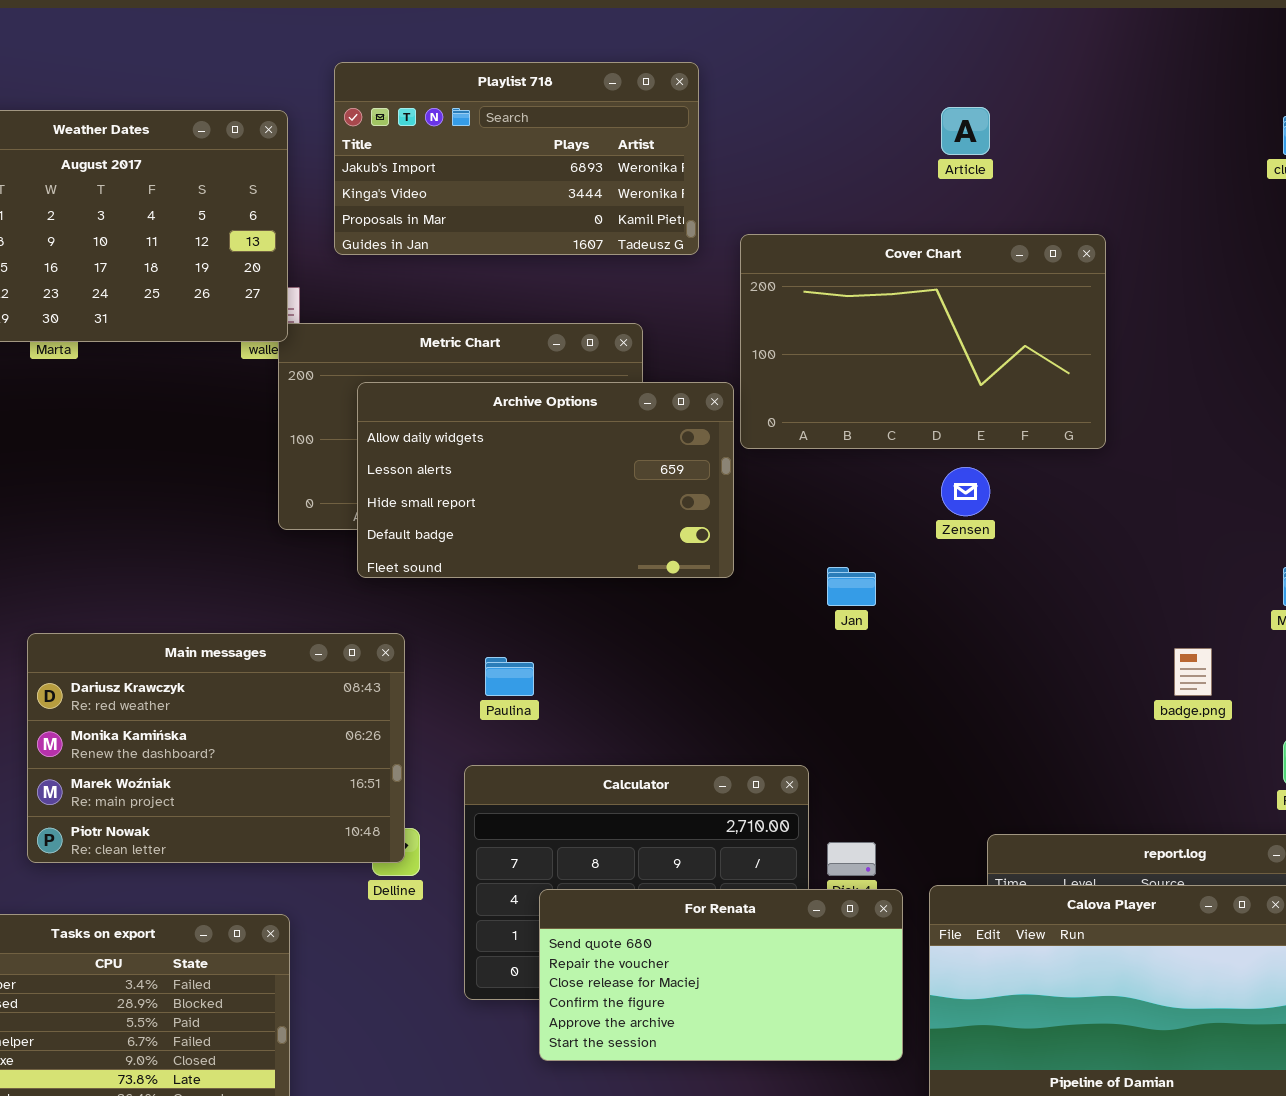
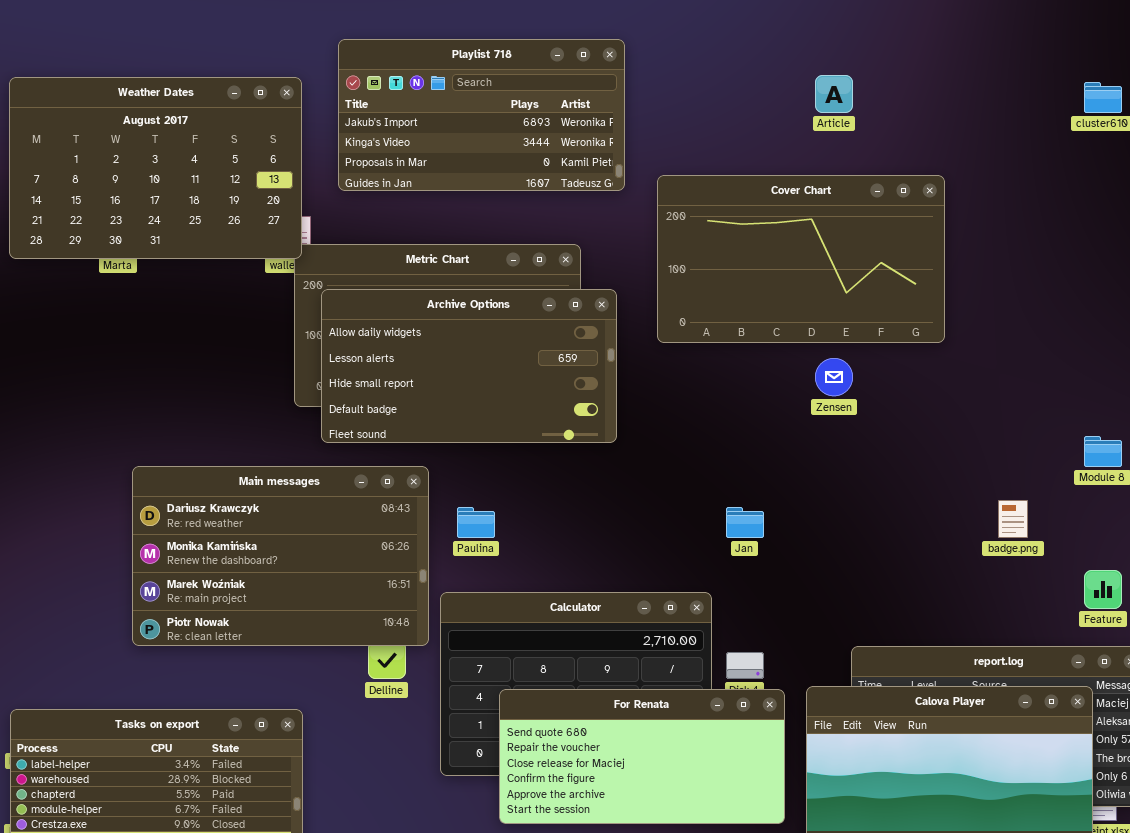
Archive Options: [357,382,734,578] -> [321,289,617,443], moved
Jan: [827,567,876,606] -> [726,507,764,538], moved
Main messages: [27,633,405,863] -> [132,466,429,646], moved

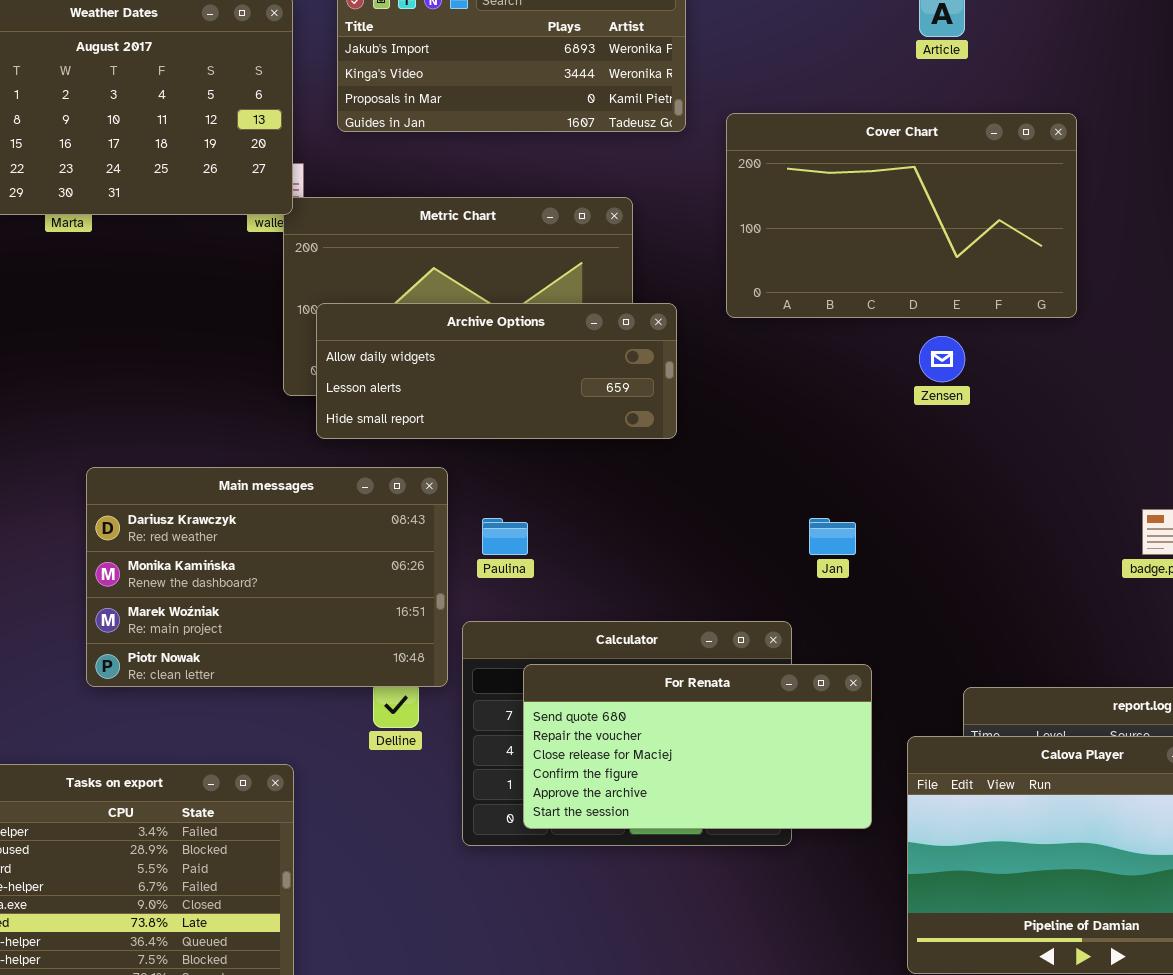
Archive Options: [321,289,617,443] -> [316,303,677,439], resized
For Renata: [499,689,785,824] -> [523,664,872,829], moved

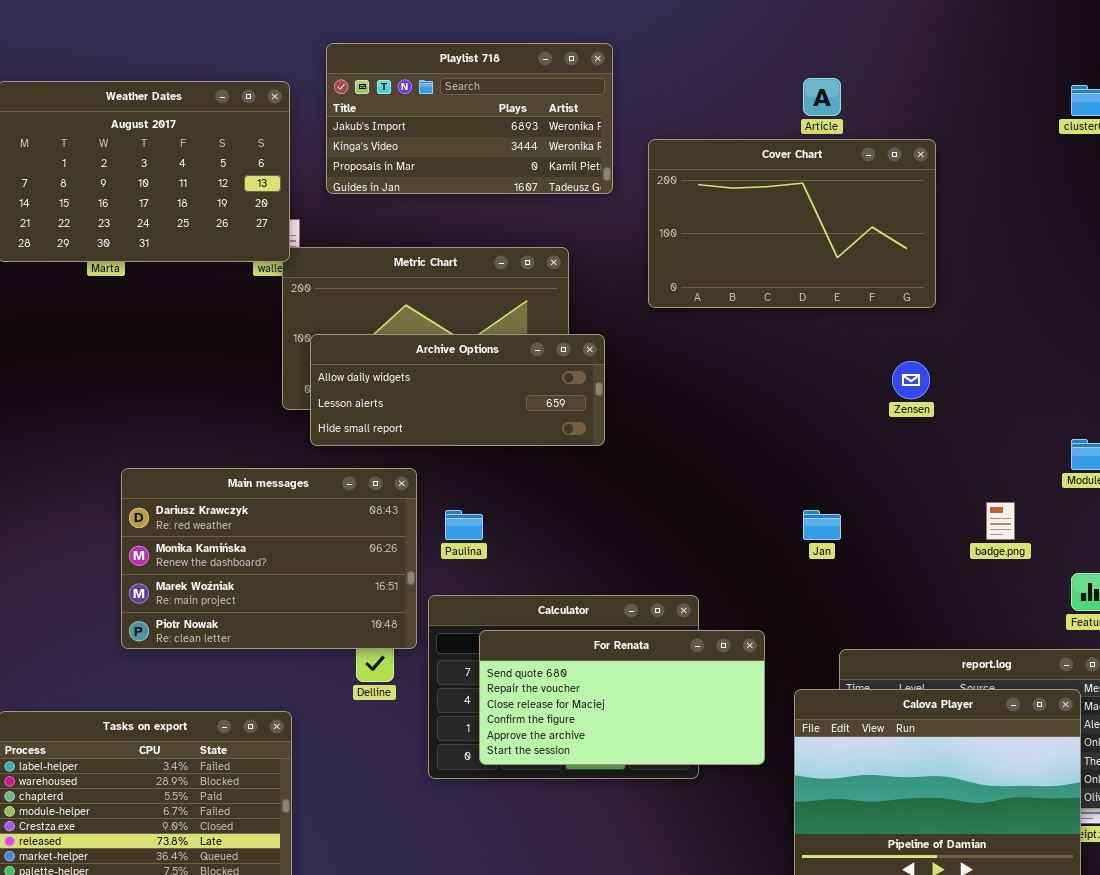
Cover Chart: [726,113,1077,318] -> [648,139,936,308], moved
Zensen: [919,336,965,382] -> [892,361,930,399], moved
Jan: [809,518,856,555] -> [803,510,841,540], moved

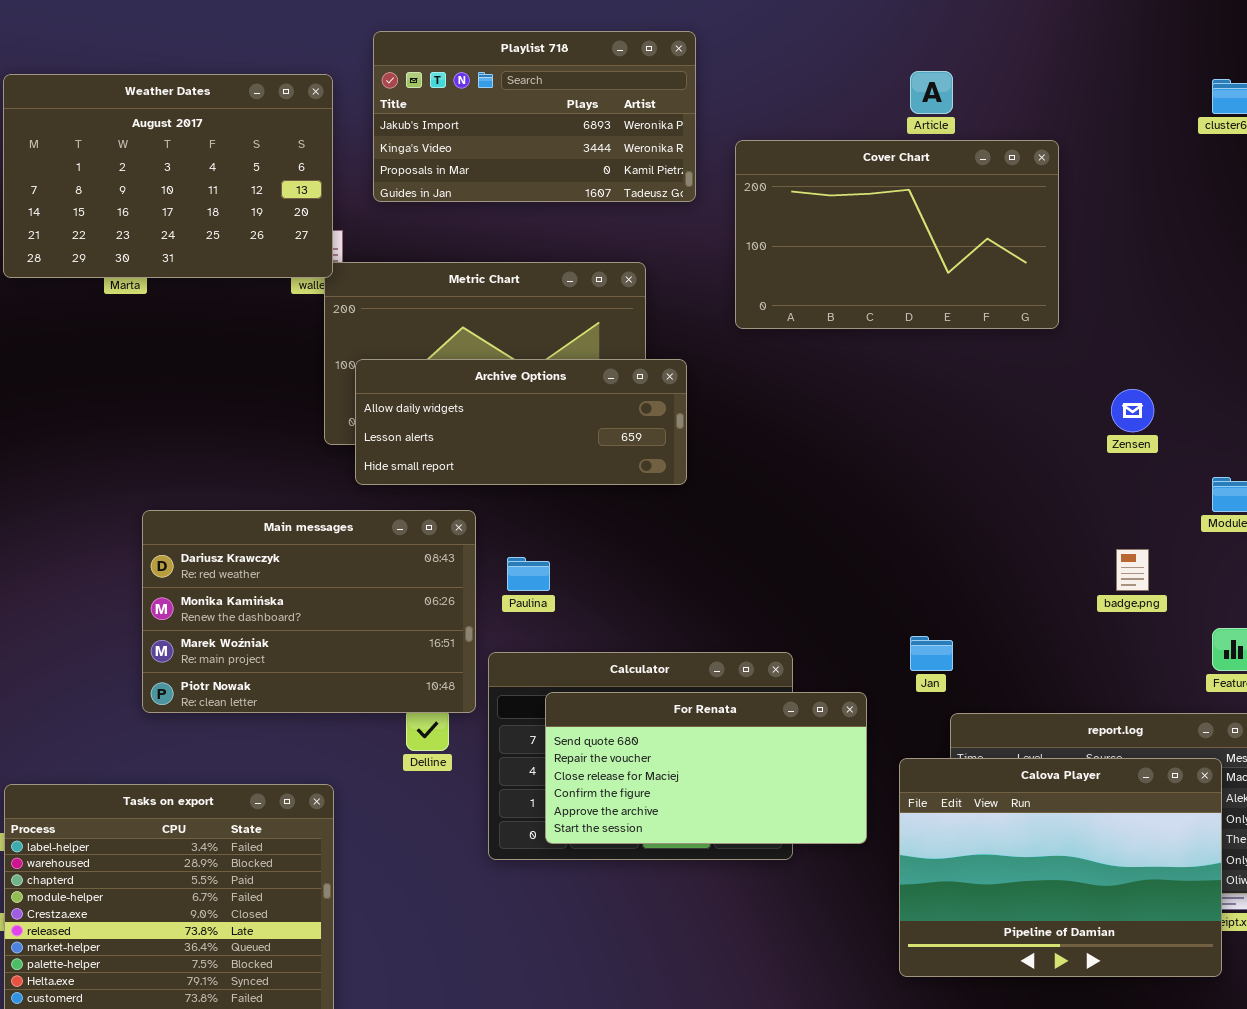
Zensen: [892,361,930,399] -> [1111,389,1154,432], moved
Jan: [803,510,841,540] -> [910,636,953,671], moved

